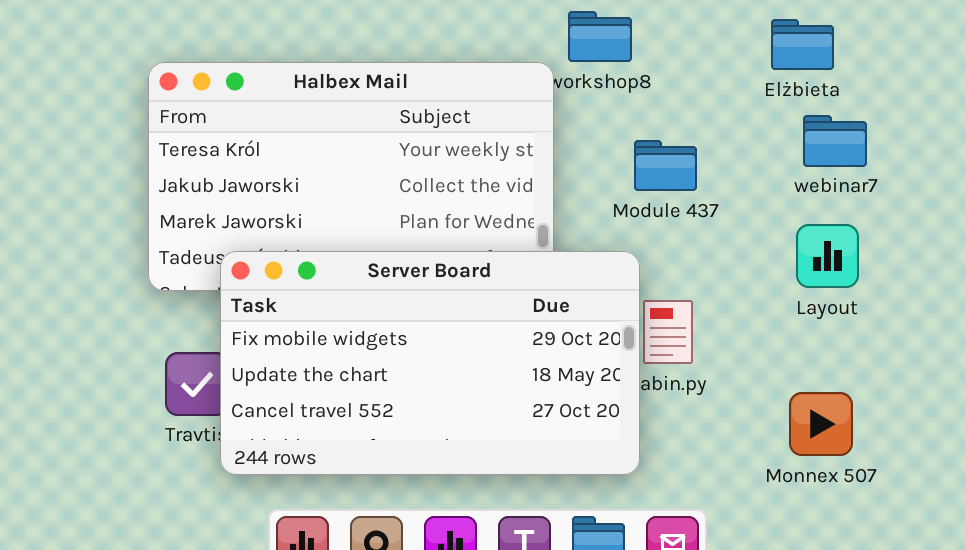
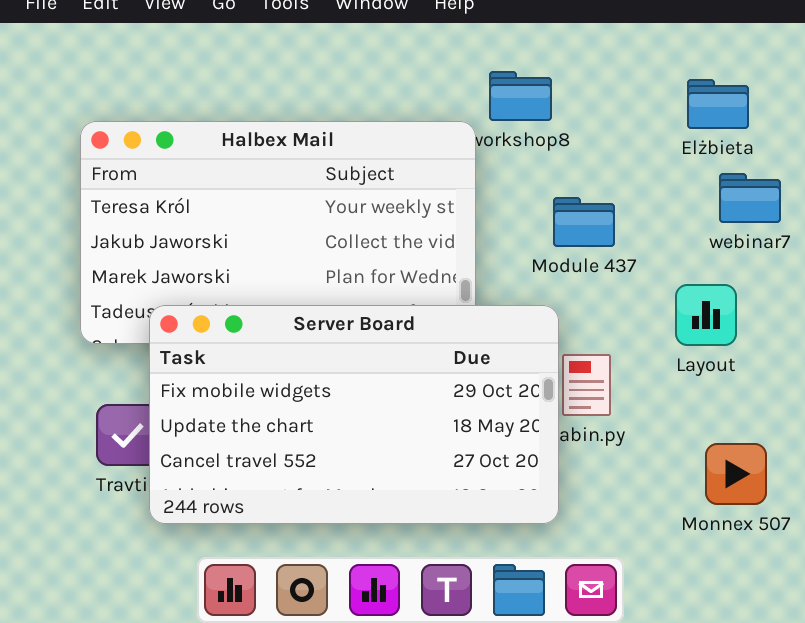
Layout: [796,224,859,288] -> [675,284,737,346], moved

